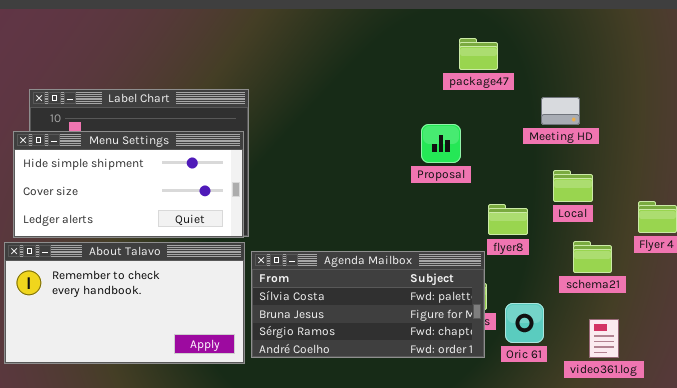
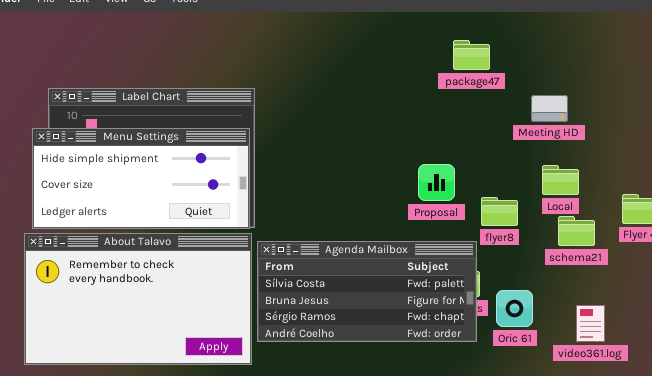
Proposal: [421,124,461,163] -> [418,164,455,201], moved
schema21: [573,241,612,273] -> [558,216,595,246], moved
About Talavo: [4,242,245,364] -> [24,233,252,365], resized

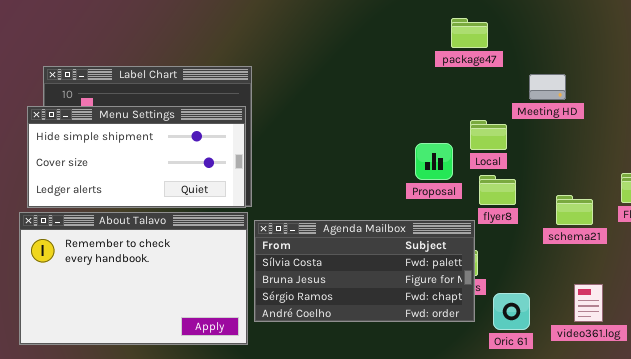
Local: [542,165,579,195] -> [470,120,507,150], moved
Oric 61: [496,290,533,327] -> [493,293,530,330], moved

